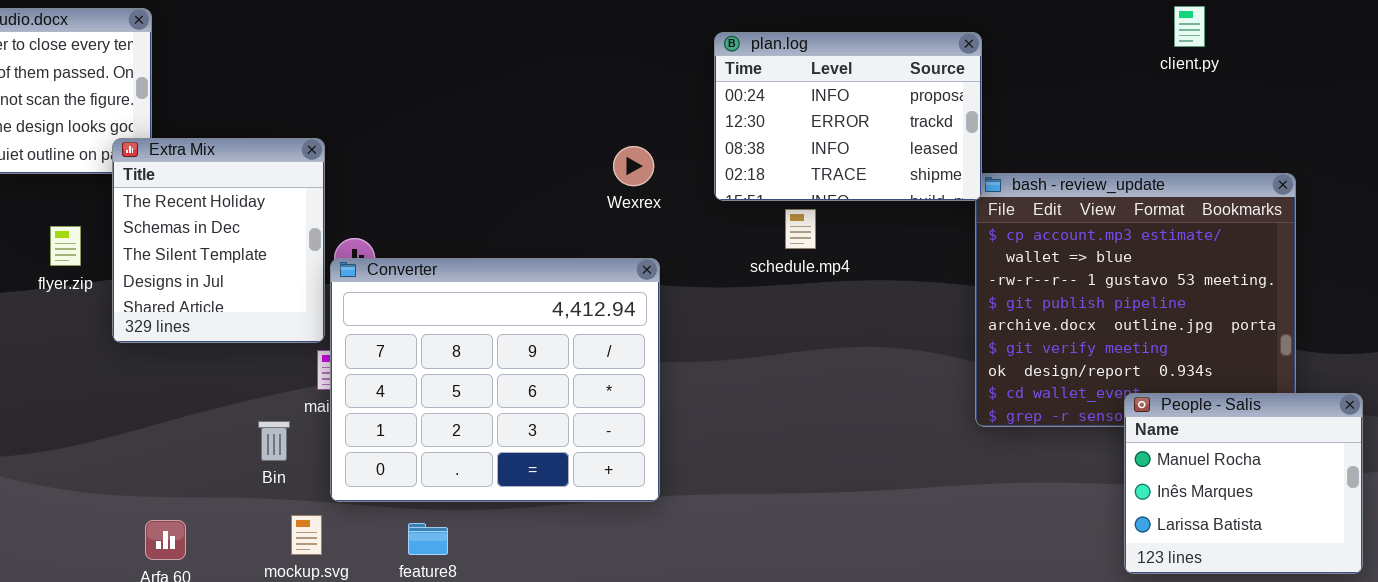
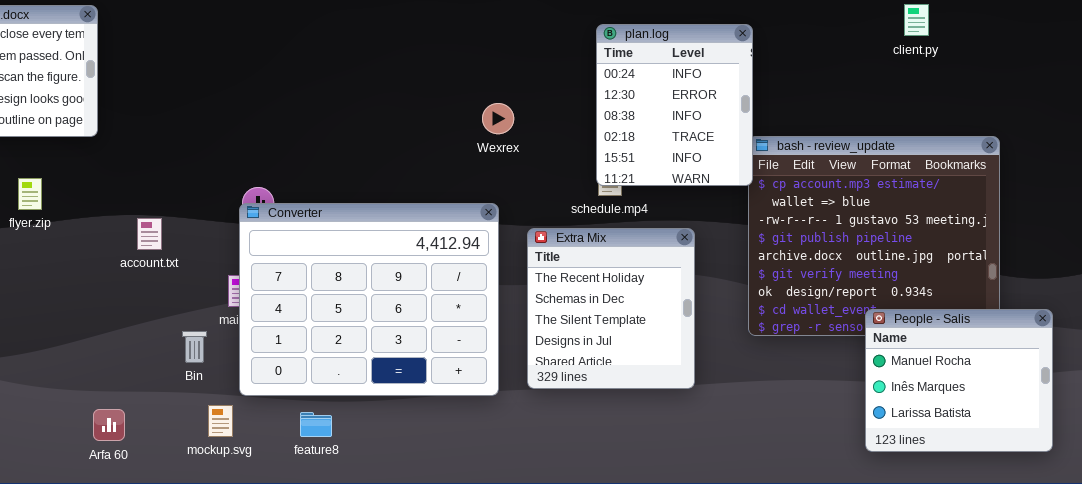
plan.log: [714,32,982,201] -> [596,24,753,186], resized
Extra Mix: [112,138,325,343] -> [527,228,695,389], moved
Wexrex: [613,146,654,186] -> [482,103,514,134], moved

